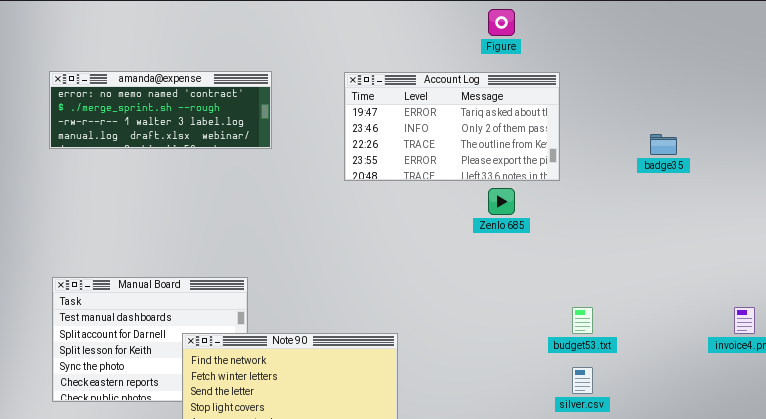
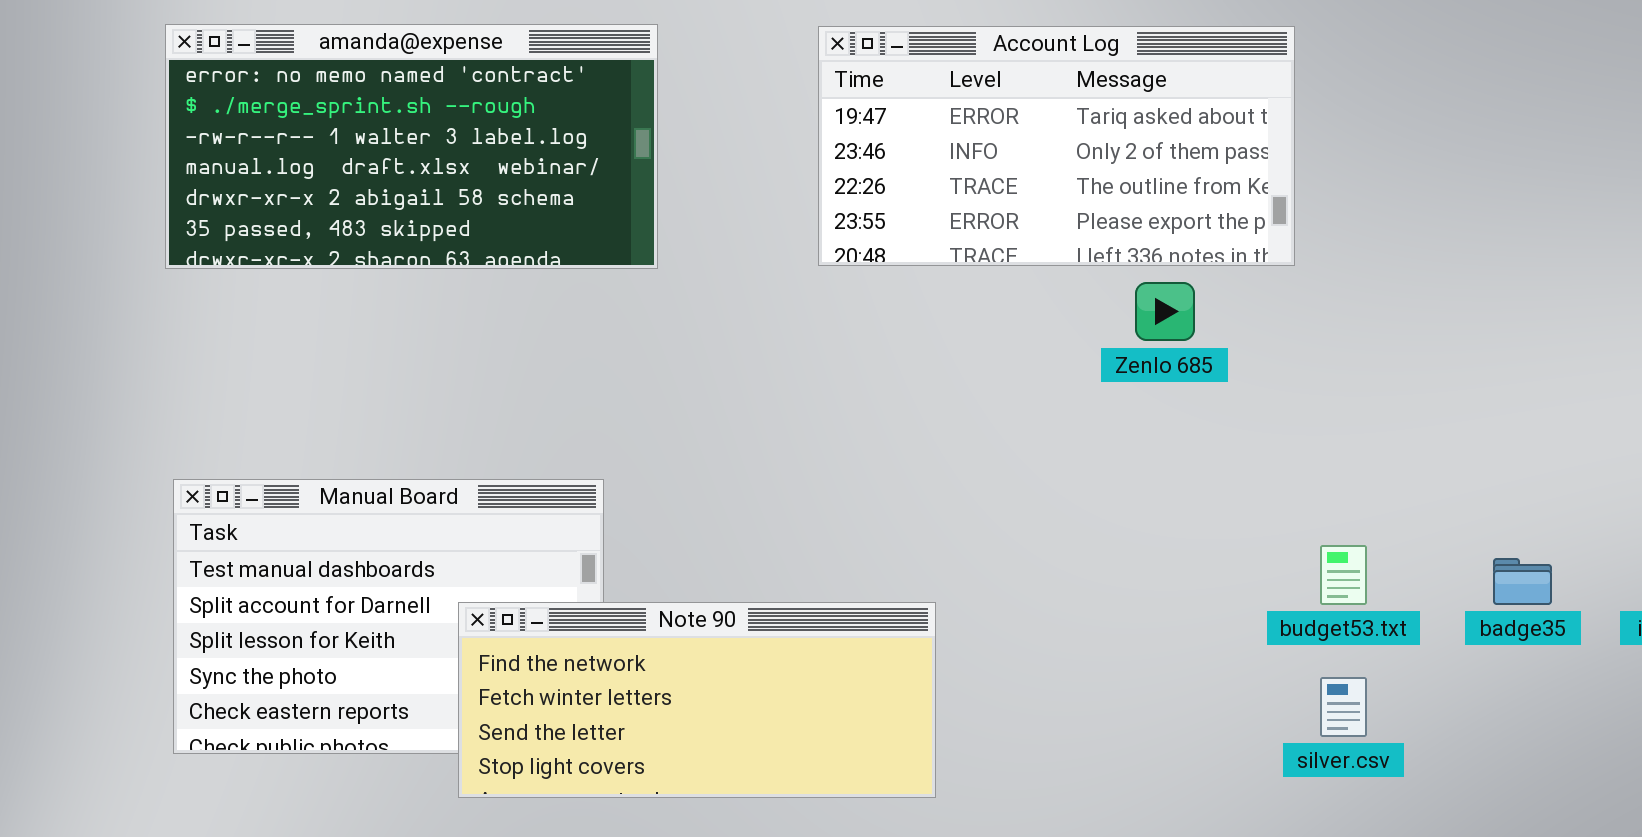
amanda@expense: [49,71,272,149] -> [165,24,658,269], resized
badge35: [650,134,677,155] -> [1493,558,1552,605], moved

